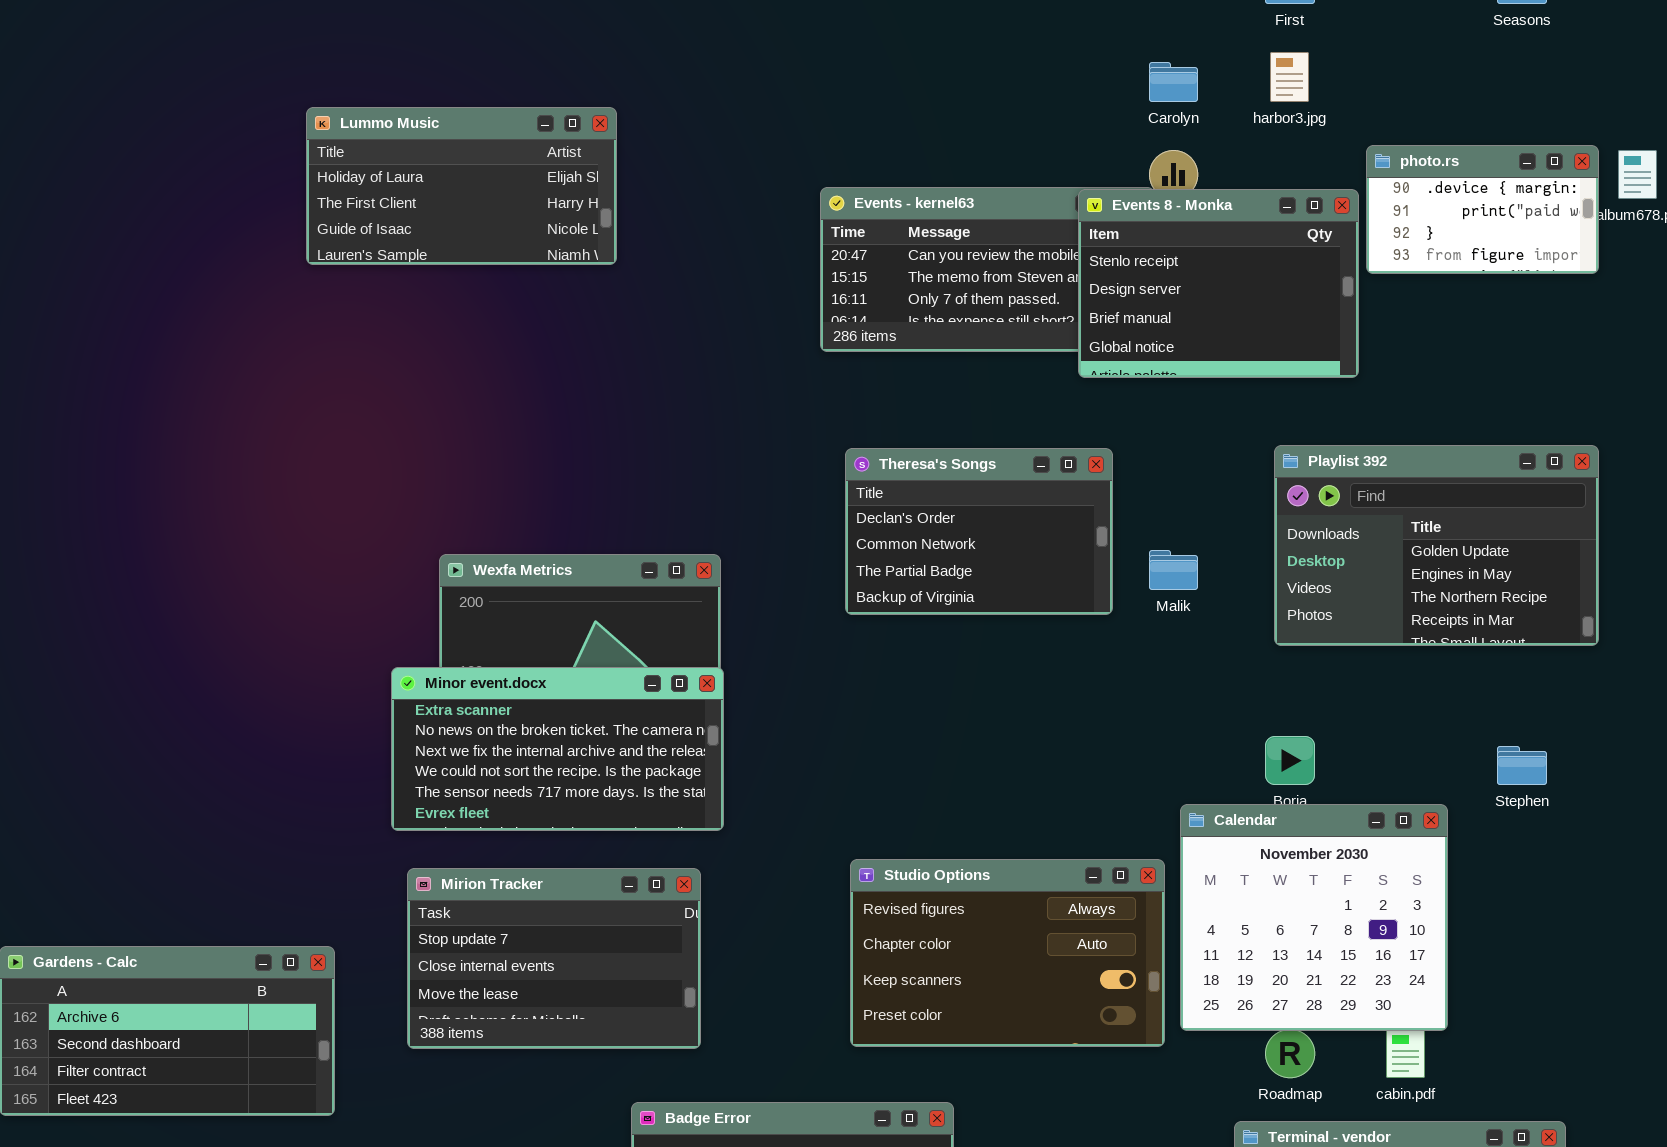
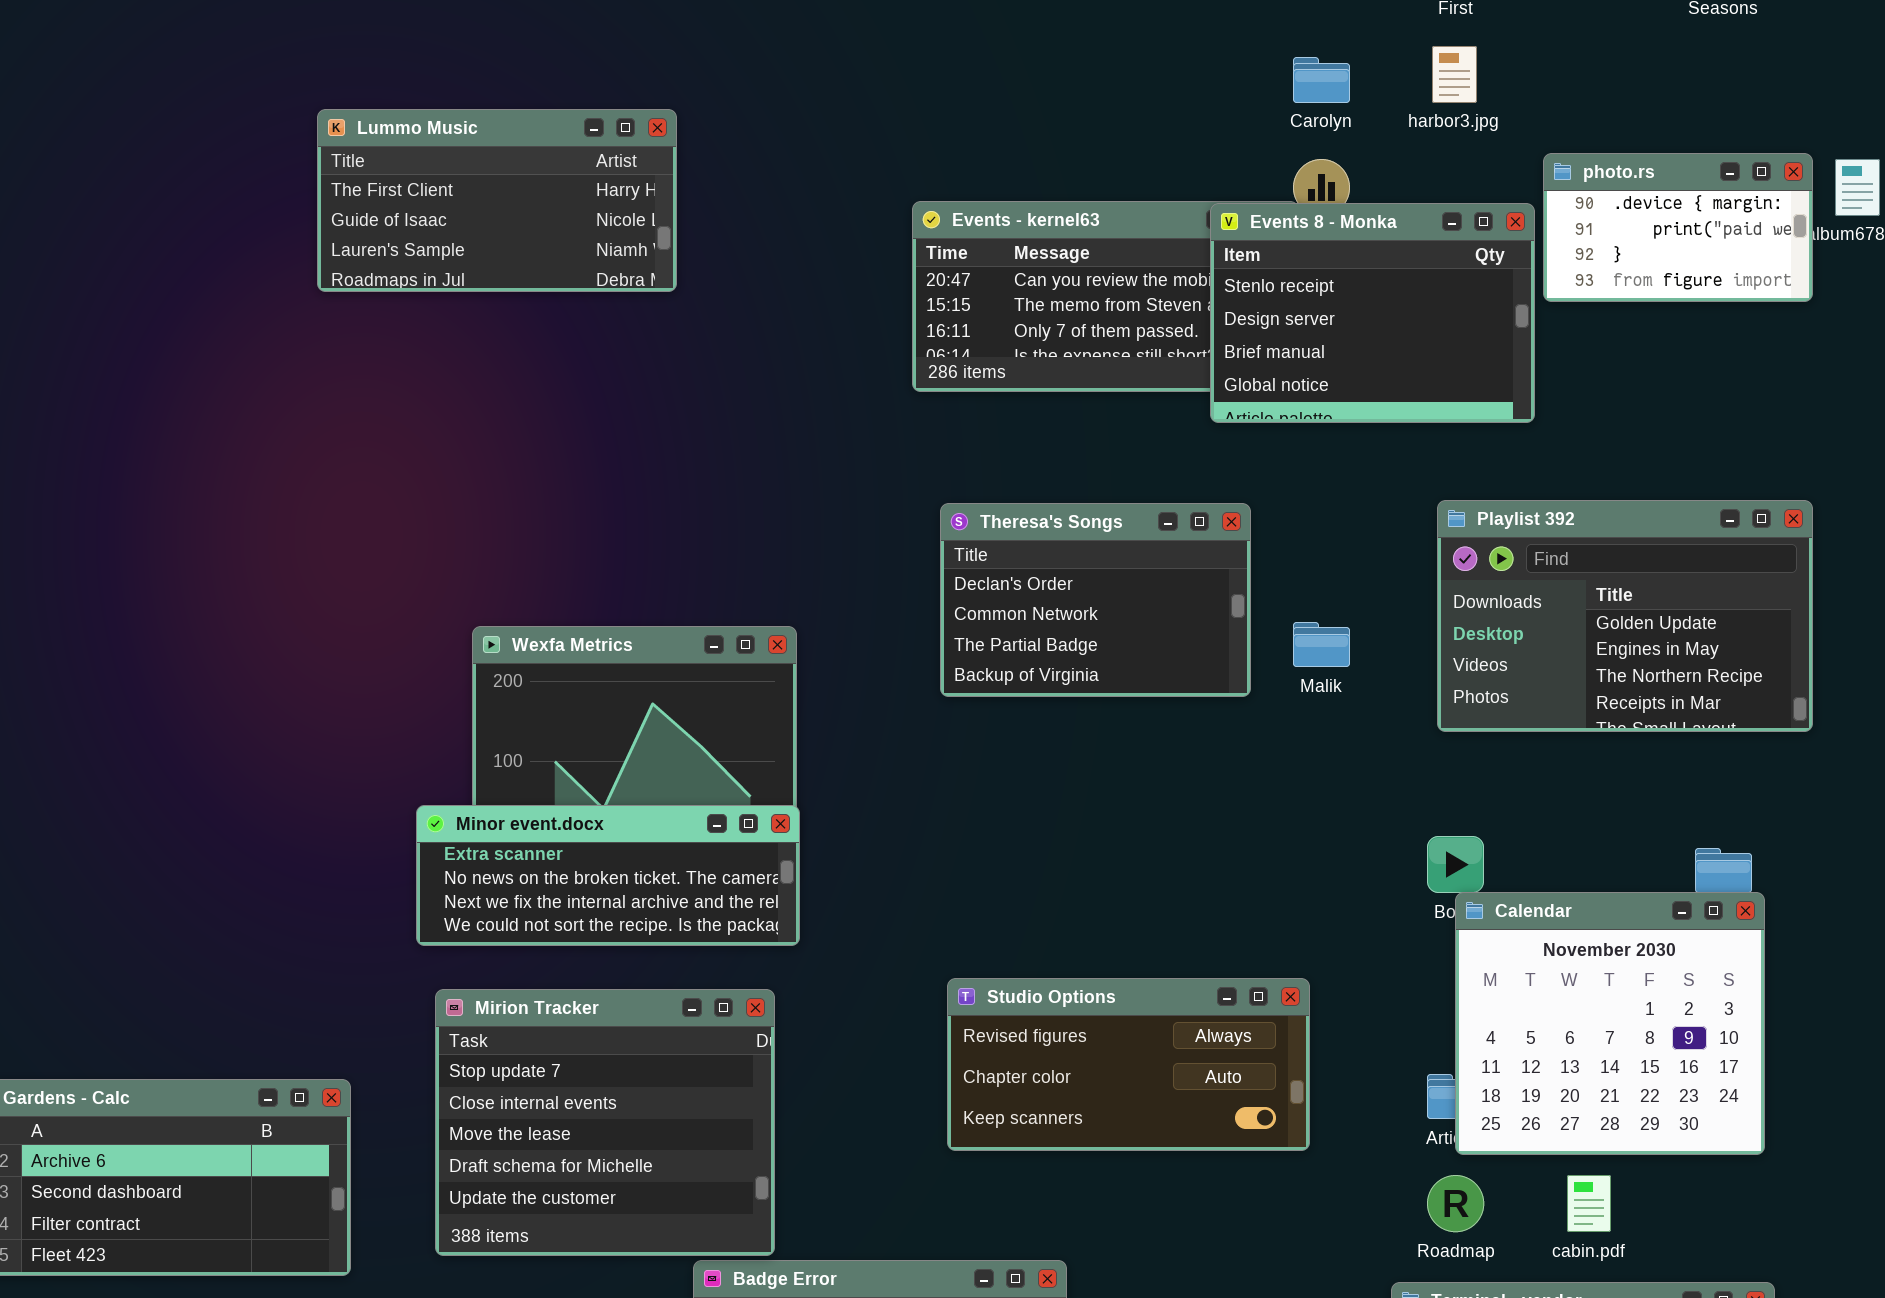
Lummo Music: [306,107,617,265] -> [317,109,677,292], scrolled down 1 row
Minor event.docx: [391,667,724,831] -> [416,805,800,946], resized
Calendar: [1180,804,1448,1031] -> [1455,892,1765,1155], moved
Studio Options: [850,859,1165,1047] -> [947,978,1310,1151], resized
Mirion Tracker: [407,868,701,1049] -> [435,989,775,1256], resized

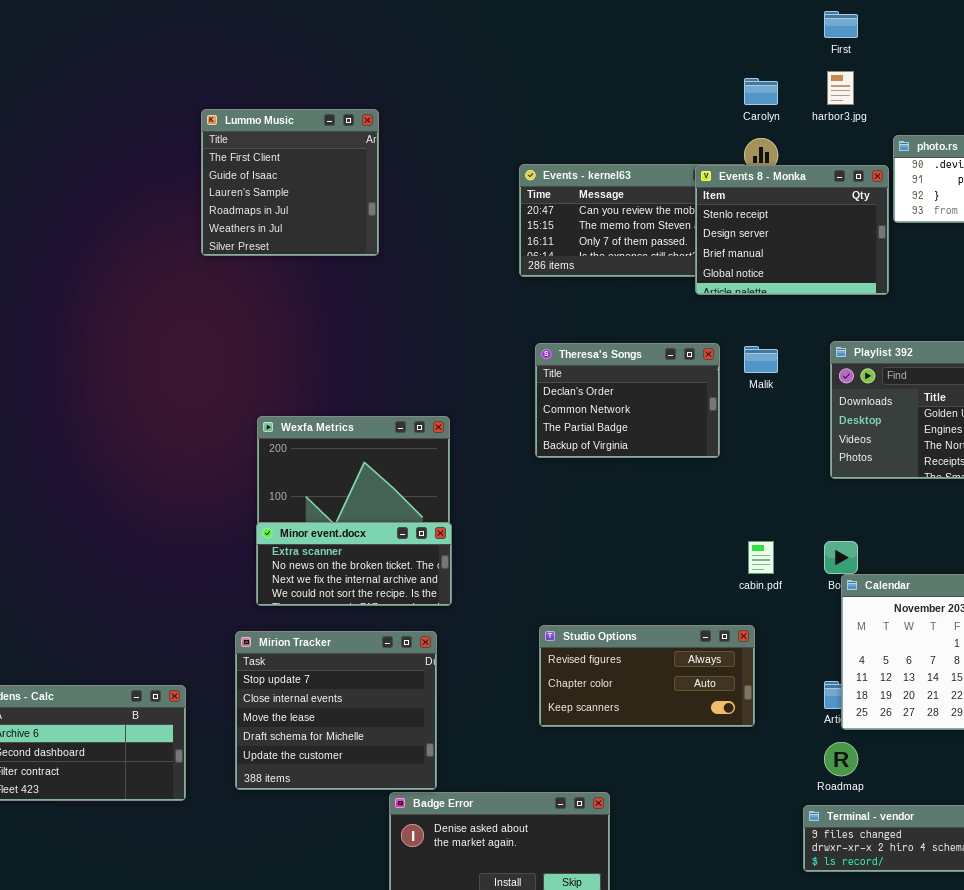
Lummo Music: [317,109,677,292] -> [201,109,379,256], resized
Malik: [1293,622,1350,667] -> [744,346,778,373], moved
Minor event.docx: [416,805,800,946] -> [256,522,452,606], resized
cabin.pdf: [1567,1175,1611,1232] -> [748,541,774,574], moved

